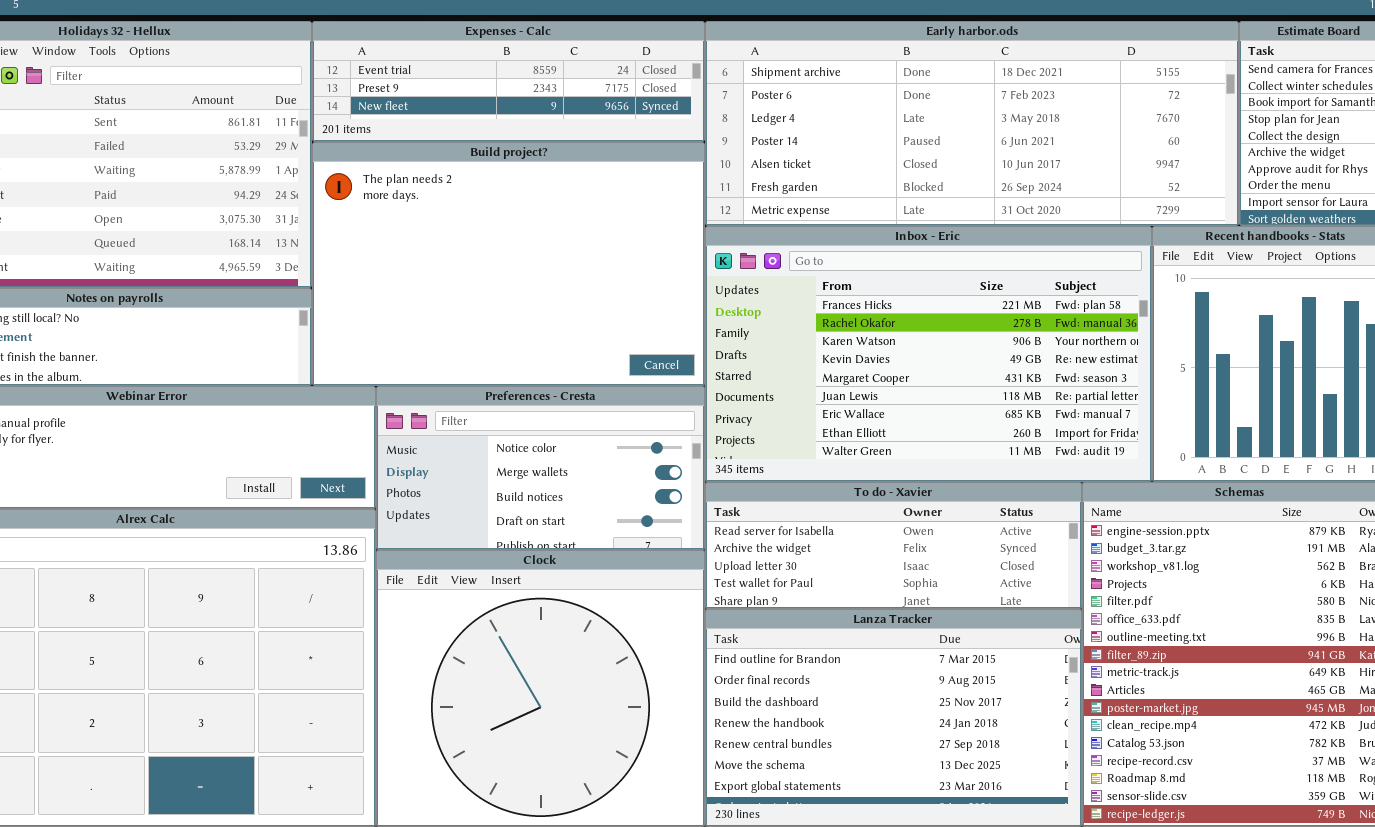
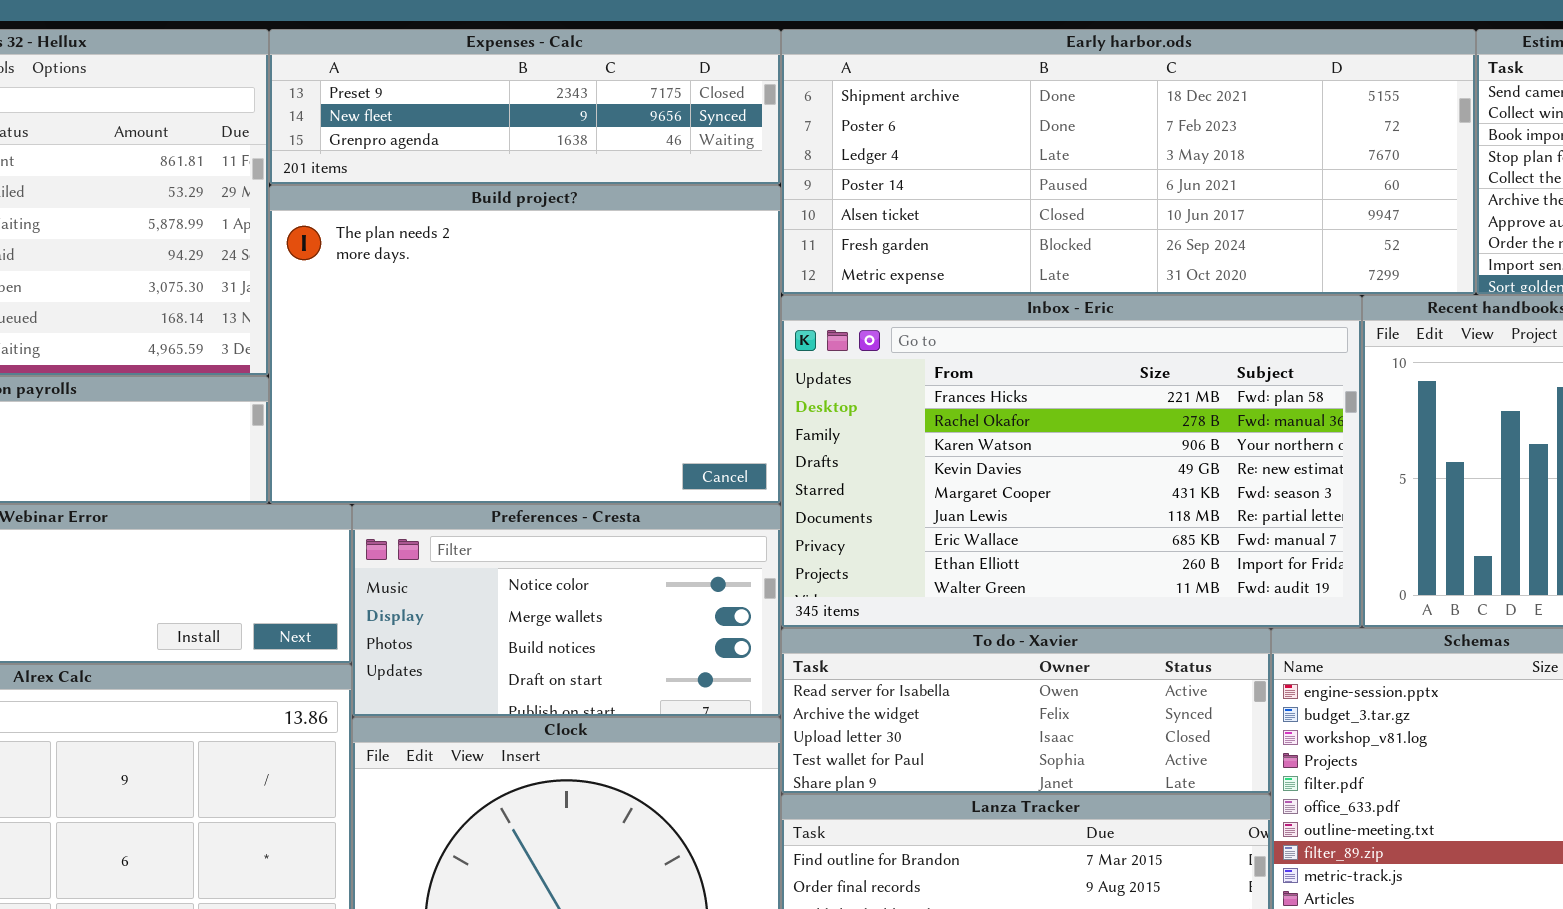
Expenses - Calc: [312,21,705,142] -> [269,29,781,185], scrolled down 1 row

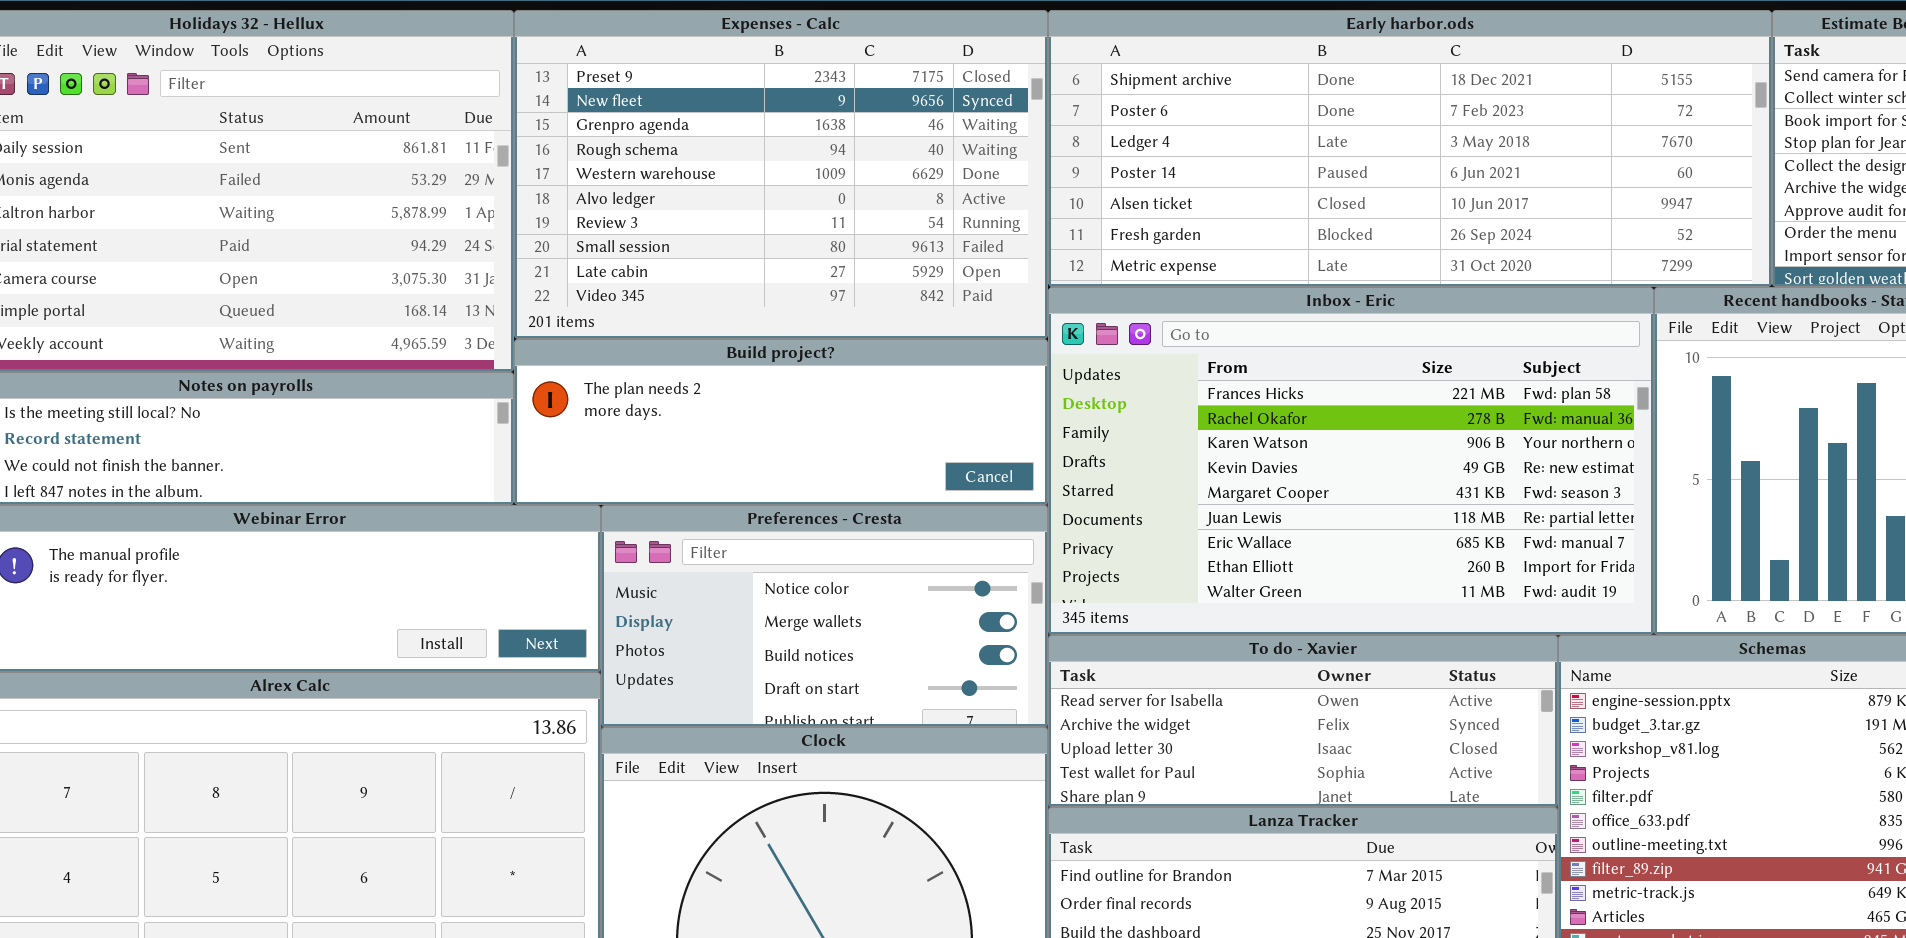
Expenses - Calc: [269,29,781,185] -> [514,10,1048,339], resized
Build project?: [269,185,781,504] -> [514,339,1048,505], resized

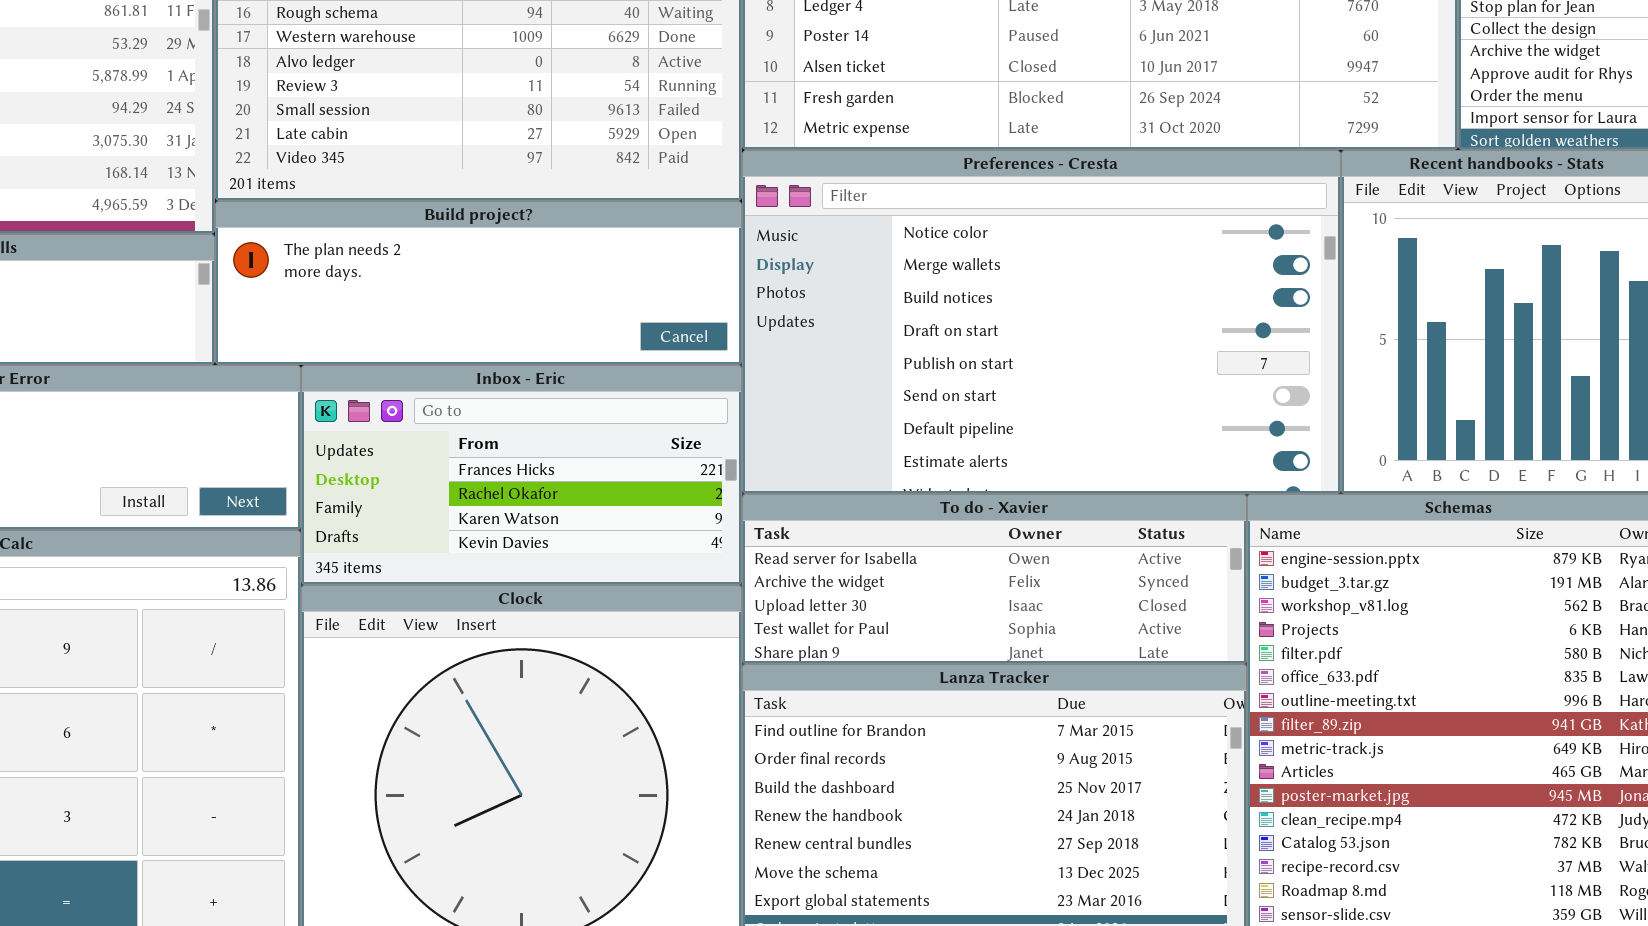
Inbox - Eric: [1048,287,1654,635] -> [301,365,742,585], moved, resized
Preferences - Cresta: [601,505,1048,727] -> [742,150,1341,494], moved, resized

